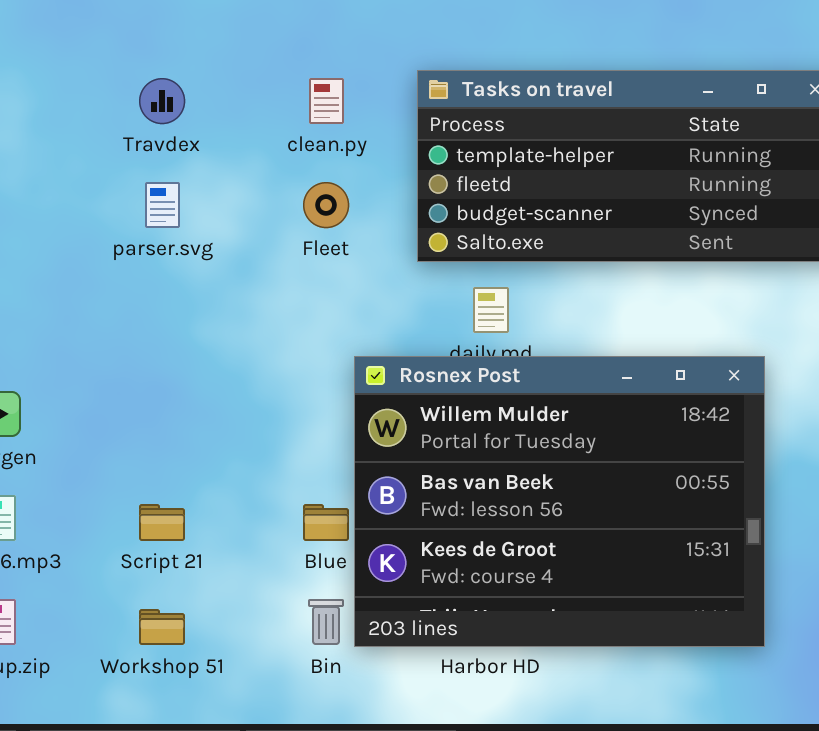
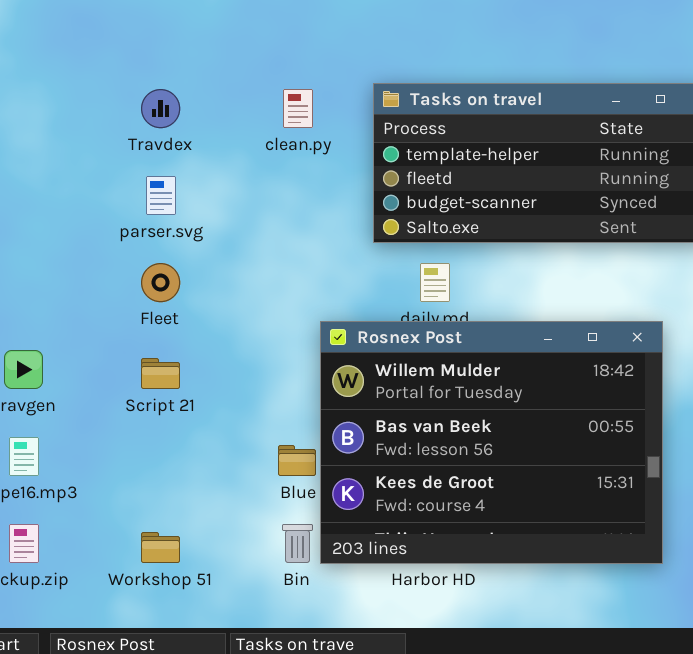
Fleet: [303,182,349,228] -> [141,263,180,302], moved
Script 21: [139,504,185,541] -> [141,358,180,389], moved

